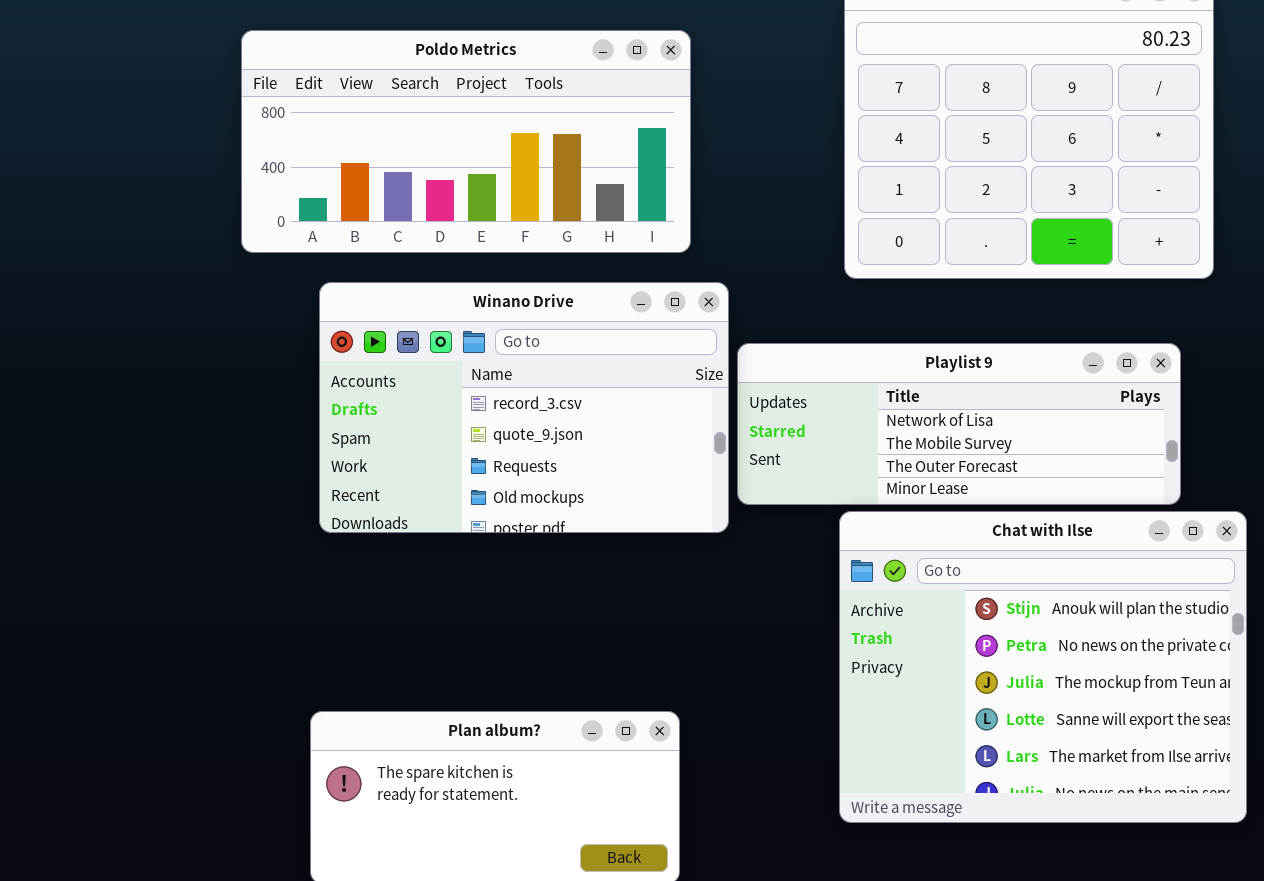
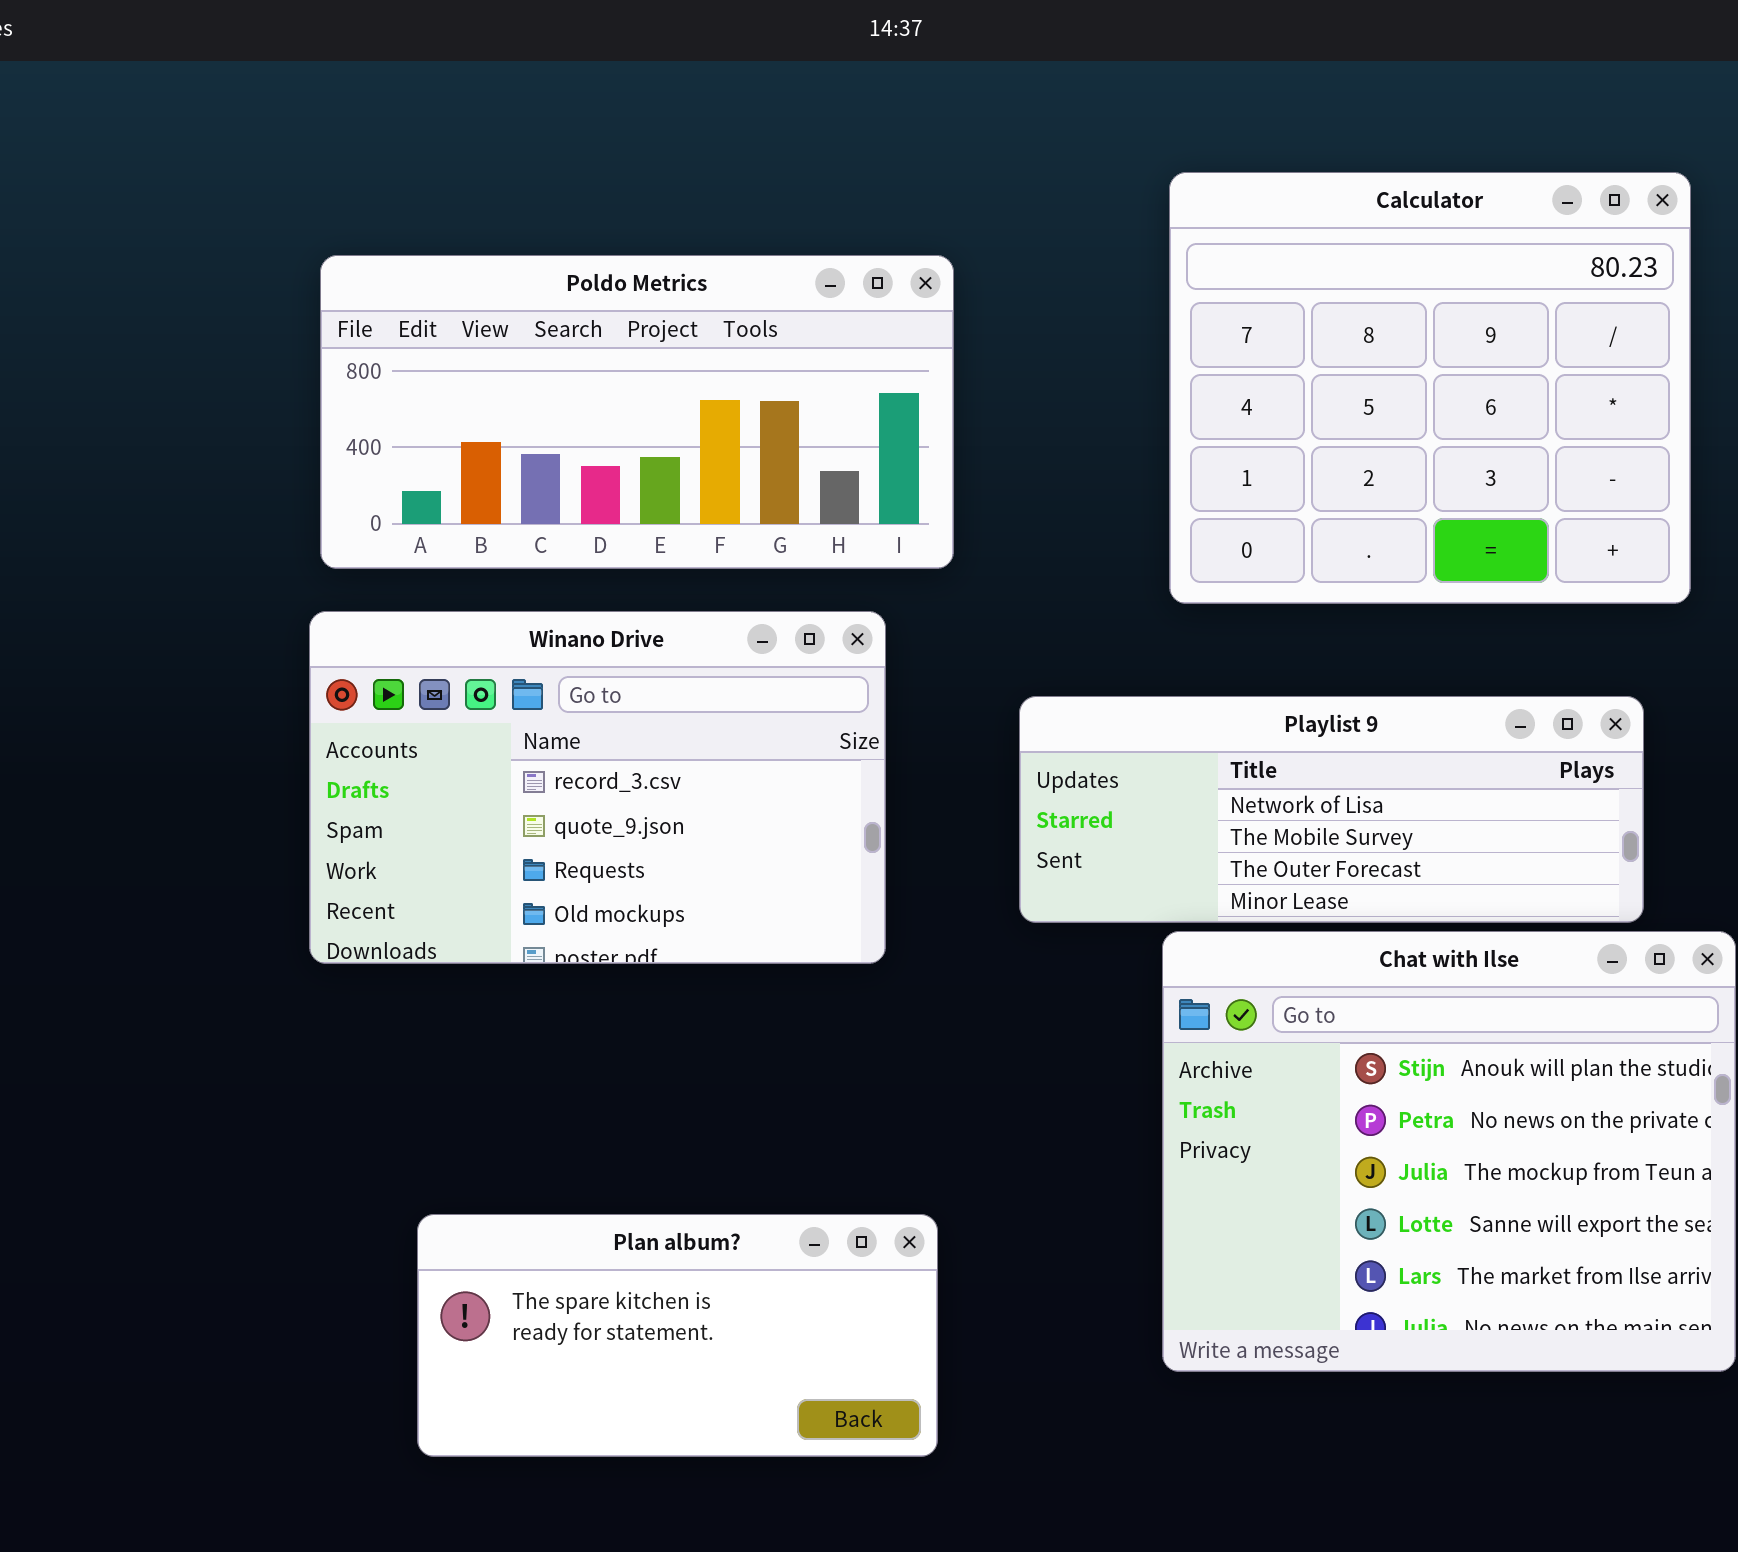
Winano Drive: [319,282,729,533] -> [309,611,886,964], moved

